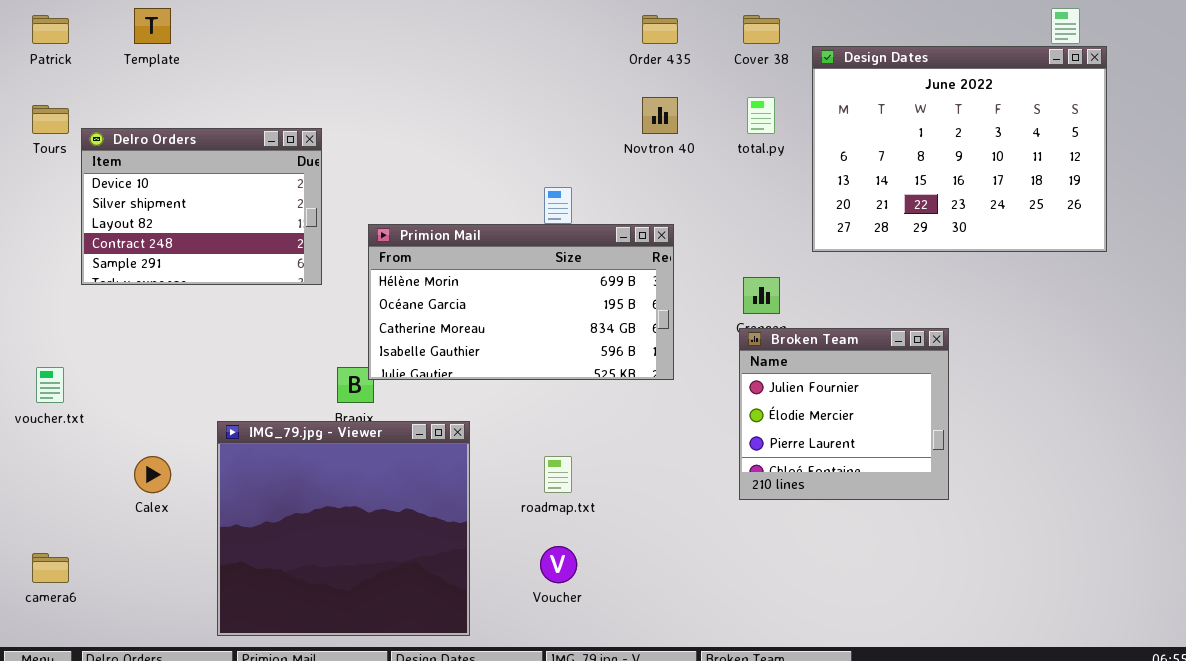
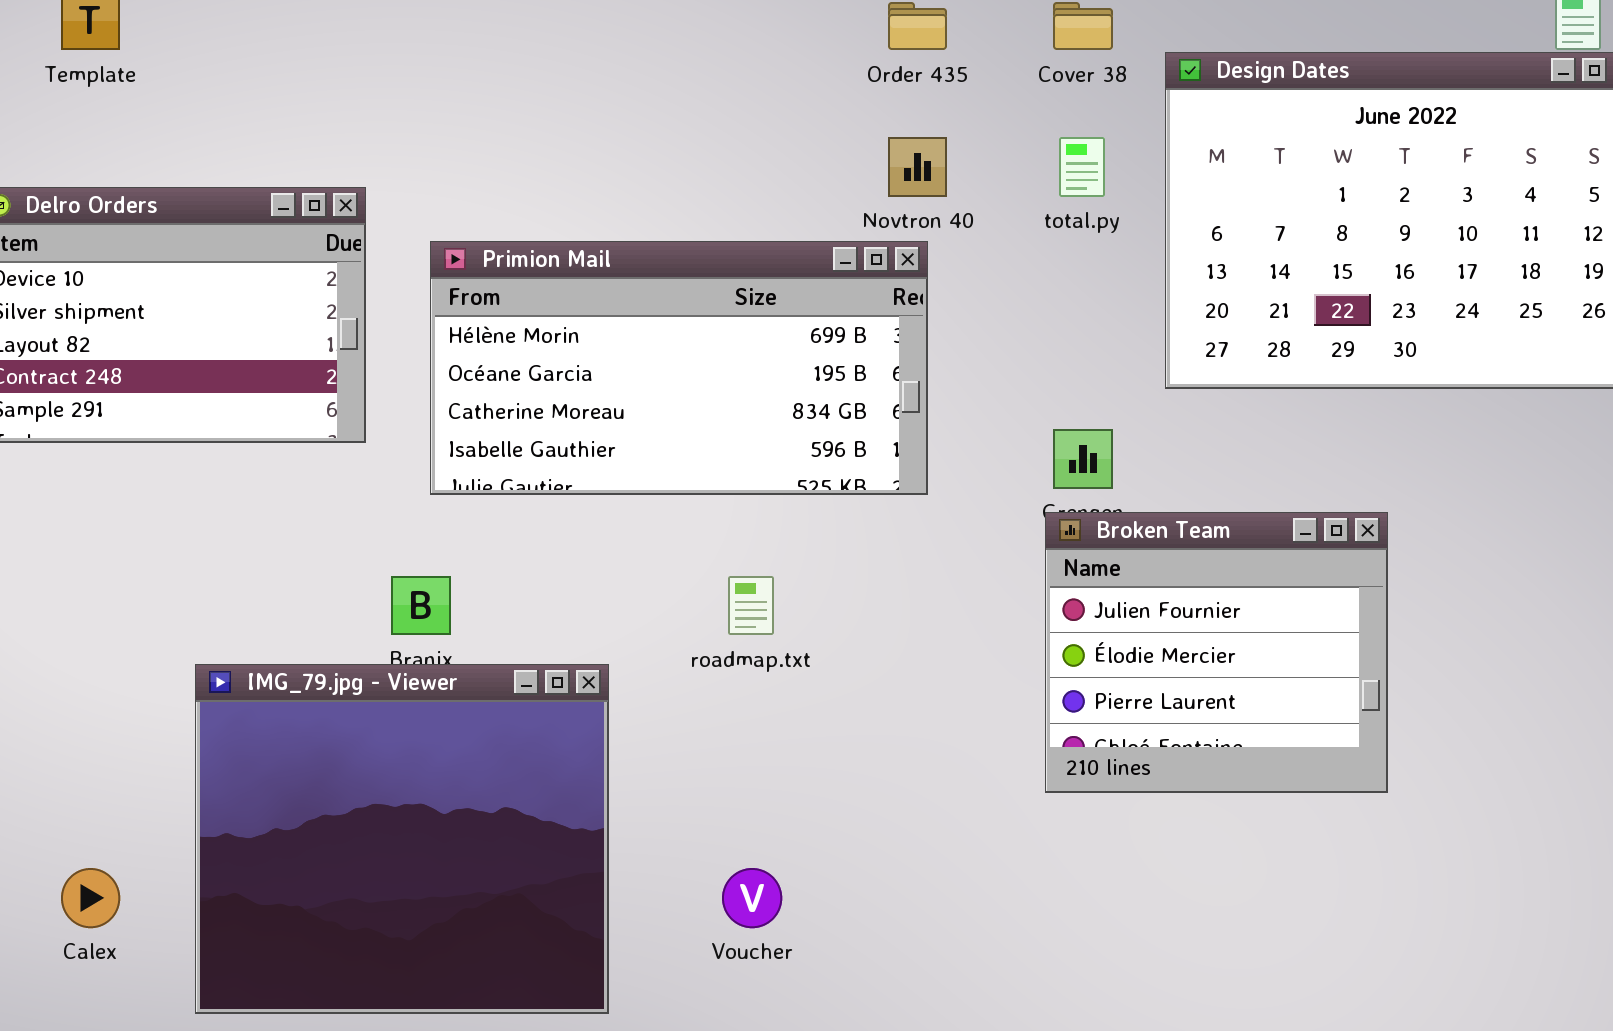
Primion Mail: [368,224,674,380] -> [430,241,928,495], moved
Calex: [134,456,171,493] -> [61,868,120,928], moved
roadmap.txt: [544,456,572,493] -> [728,576,774,635], moved

